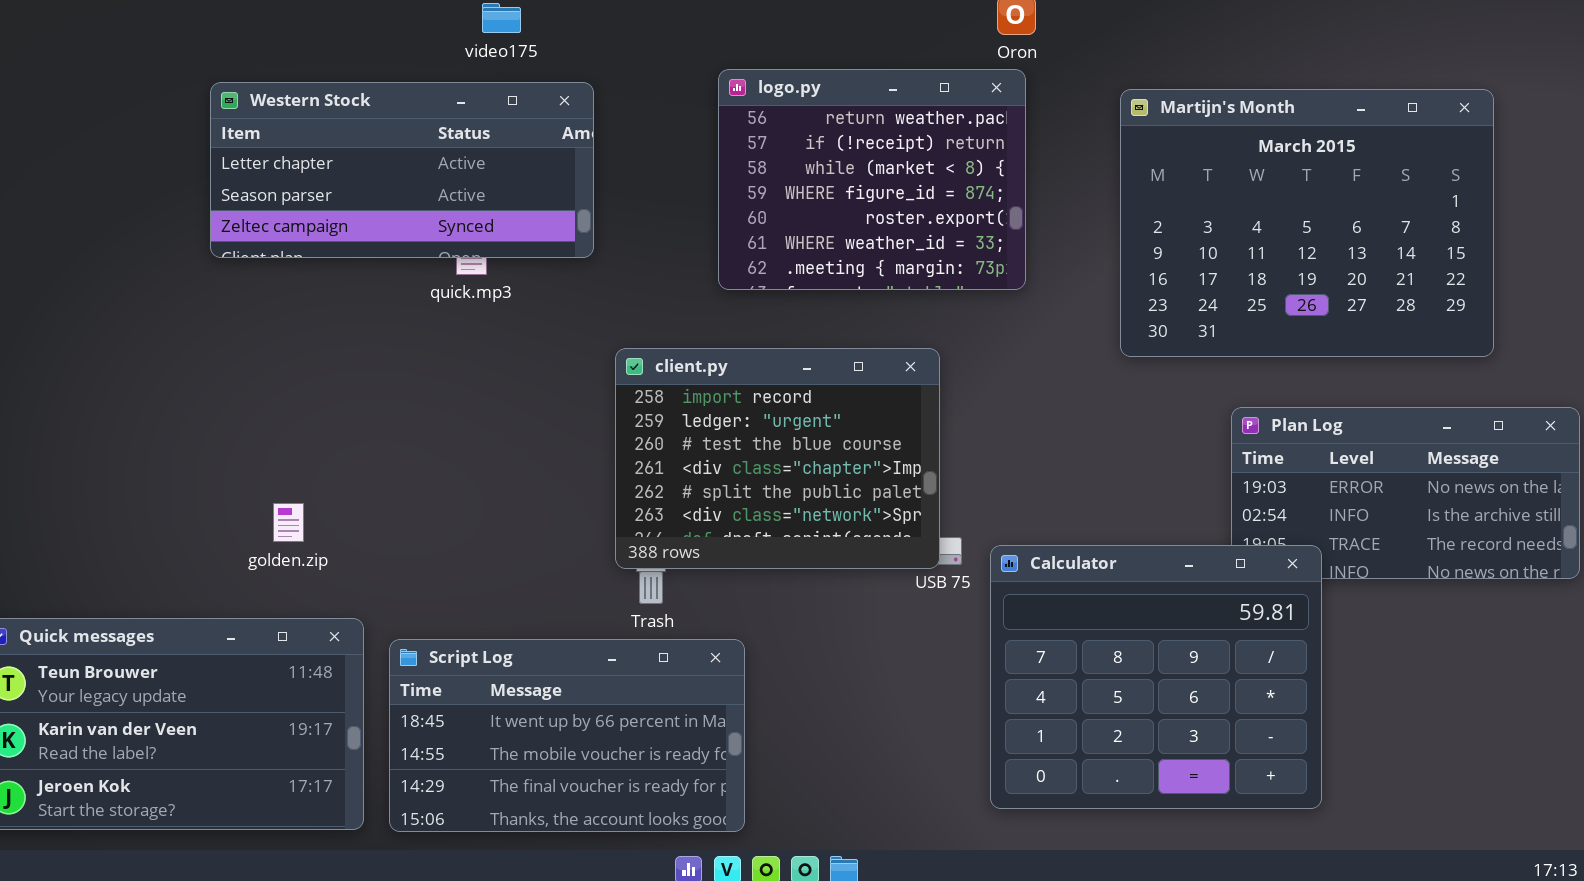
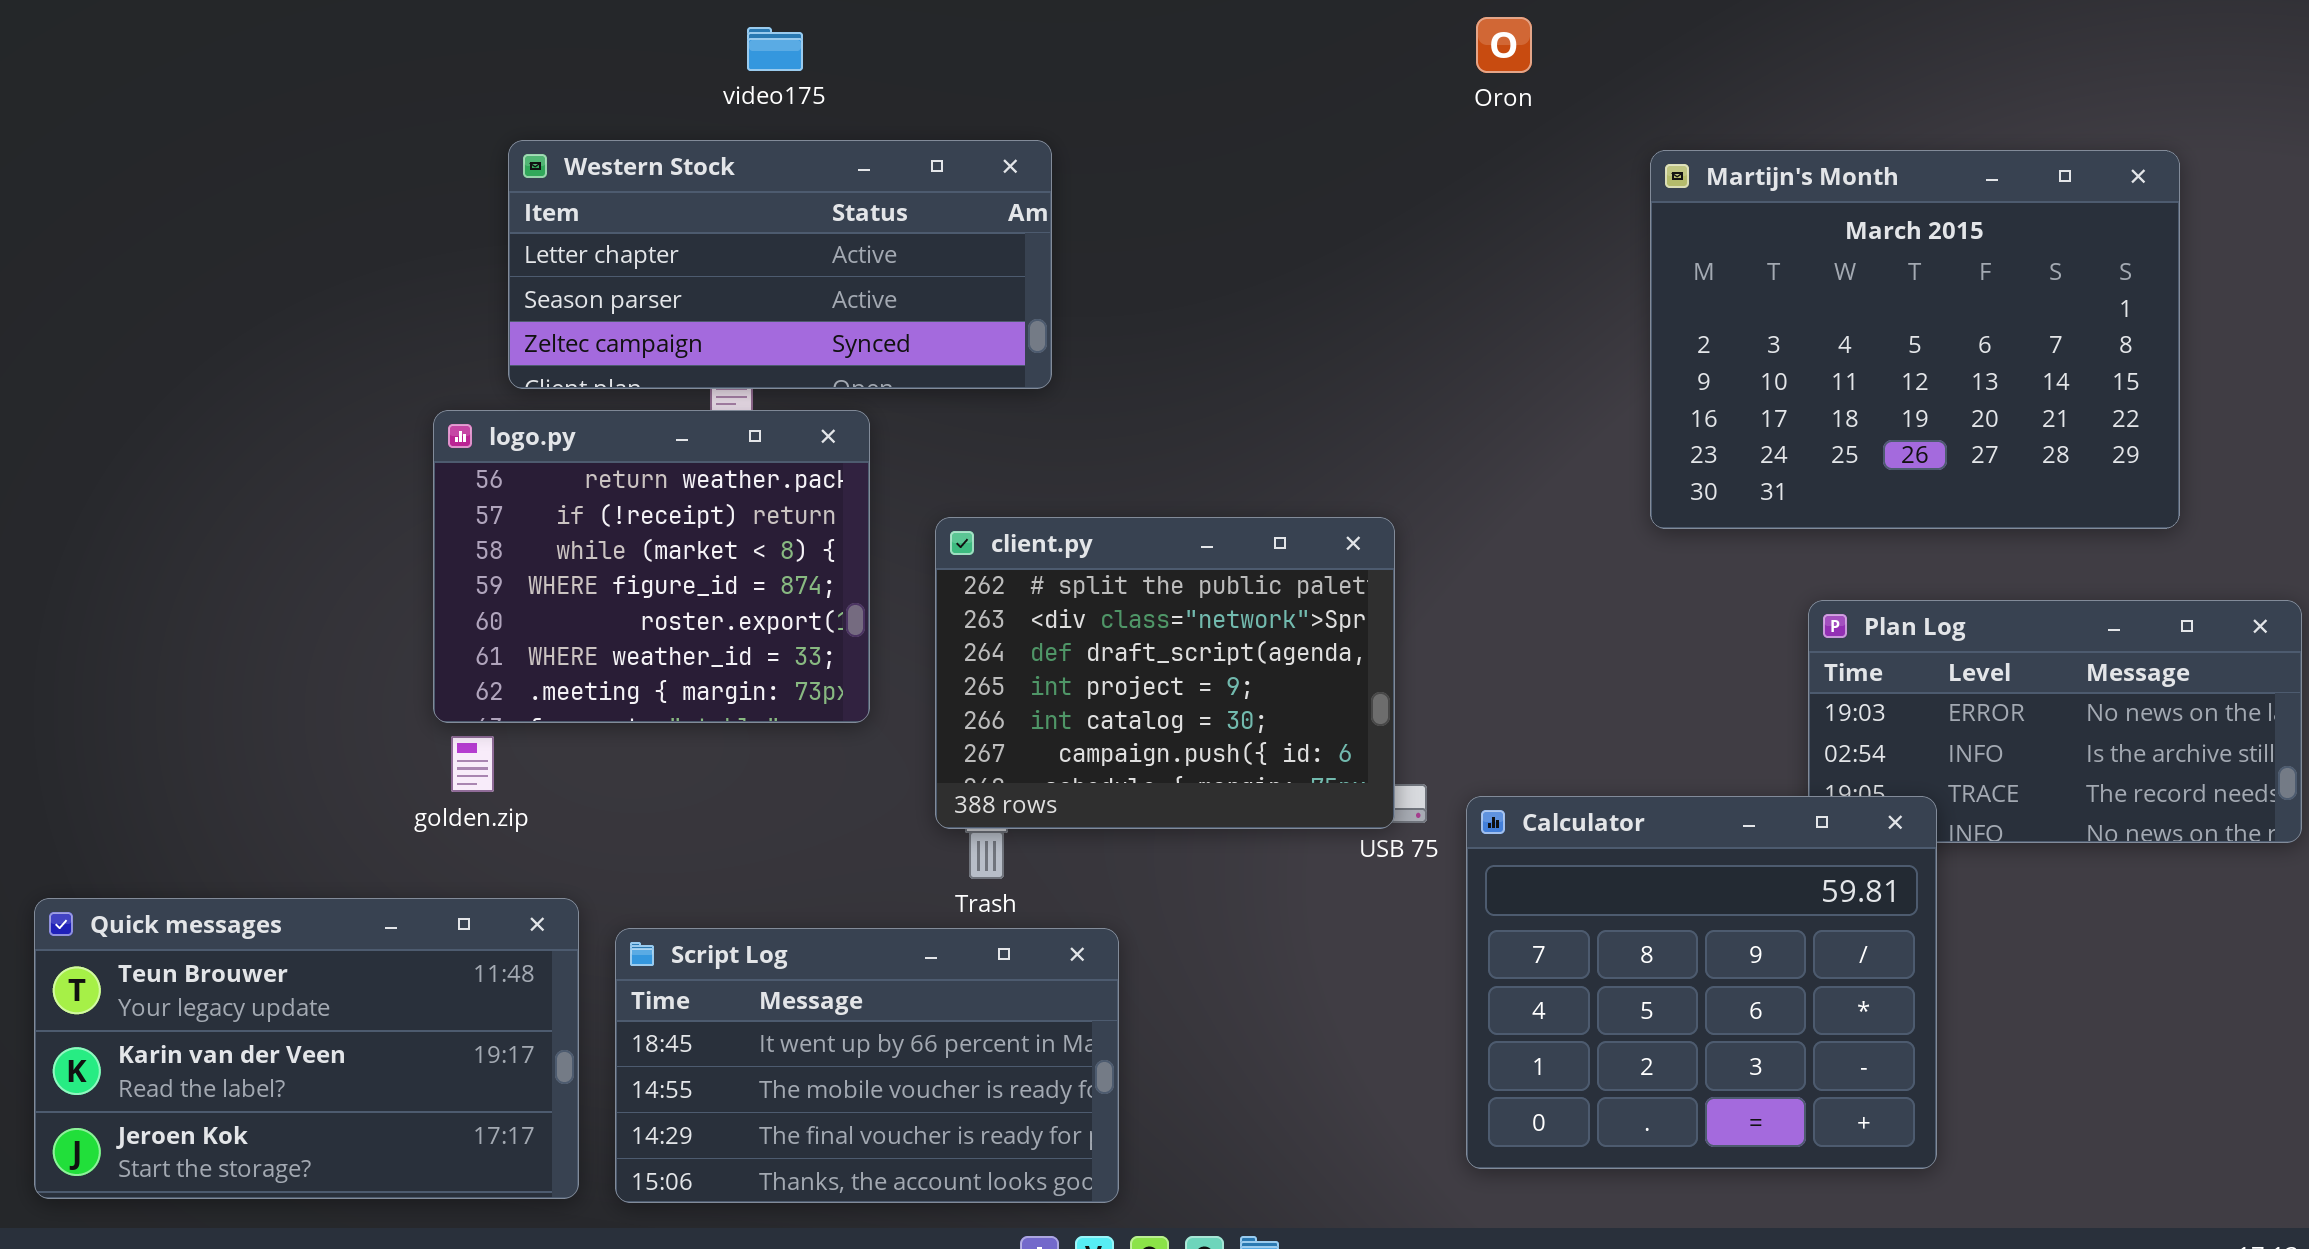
logo.py: [718,69,1026,290] -> [433,410,870,723], moved
Western Stock: [210,82,594,258] -> [508,140,1052,389], moved
client.py: [615,348,940,569] -> [935,517,1395,829], scrolled down 4 rows

